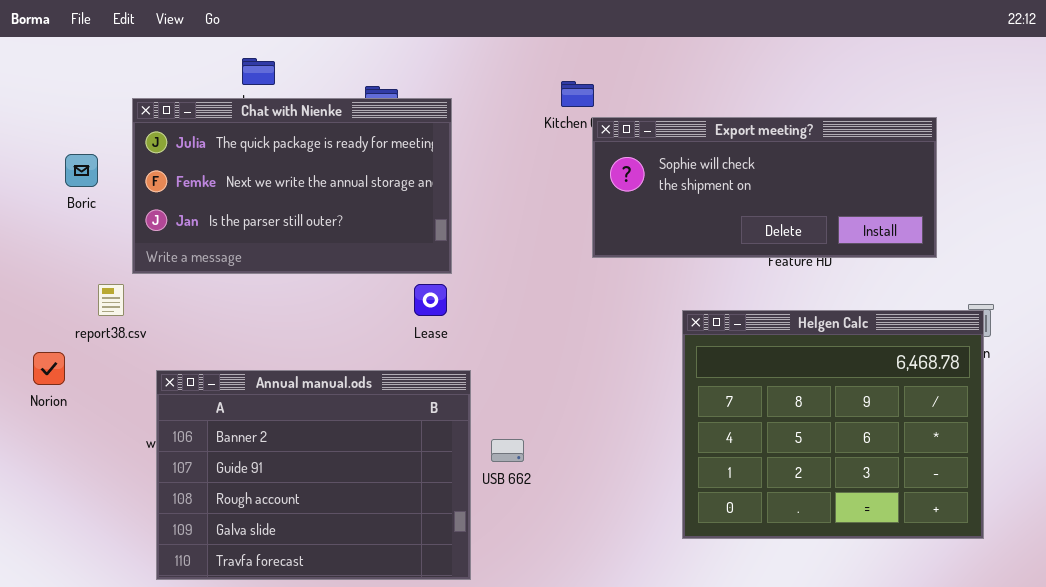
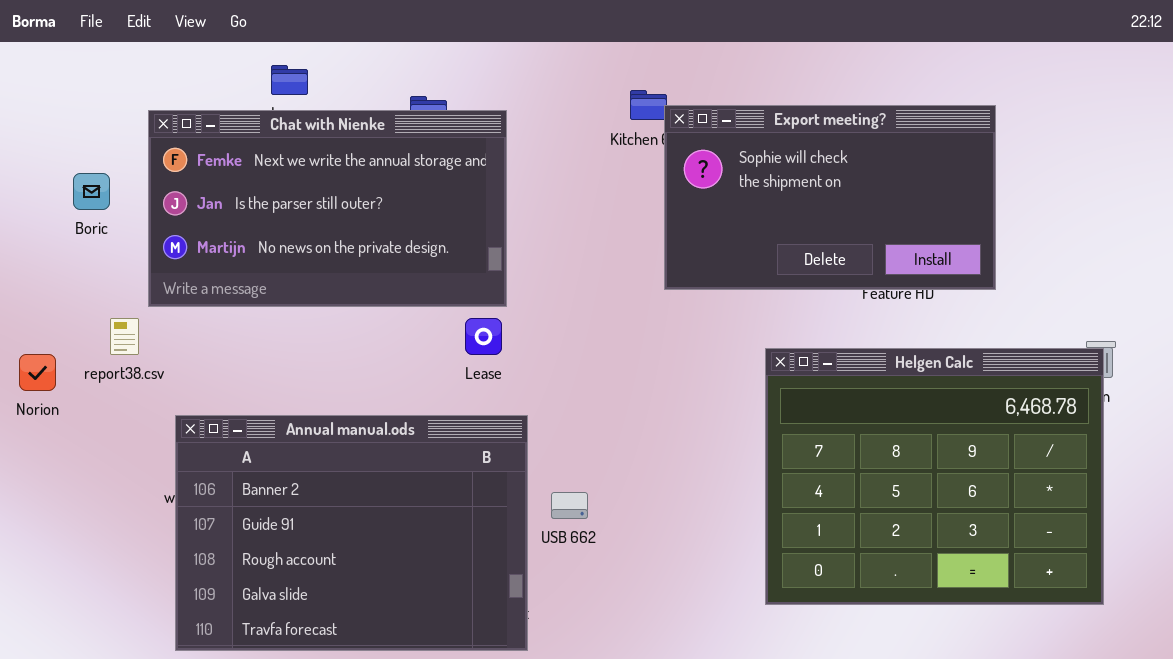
Chat with Nienke: [132,98,452,274] -> [148,110,507,307], scrolled down 1 row
Export meeting?: [592,117,937,258] -> [664,105,996,290], resized
Norion: [33,352,65,385] -> [19,354,56,391], moved

